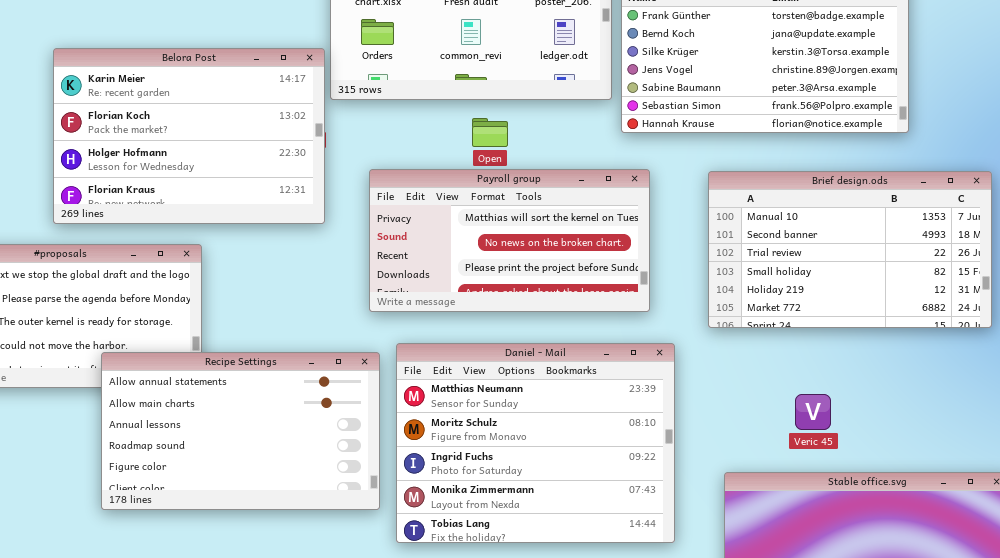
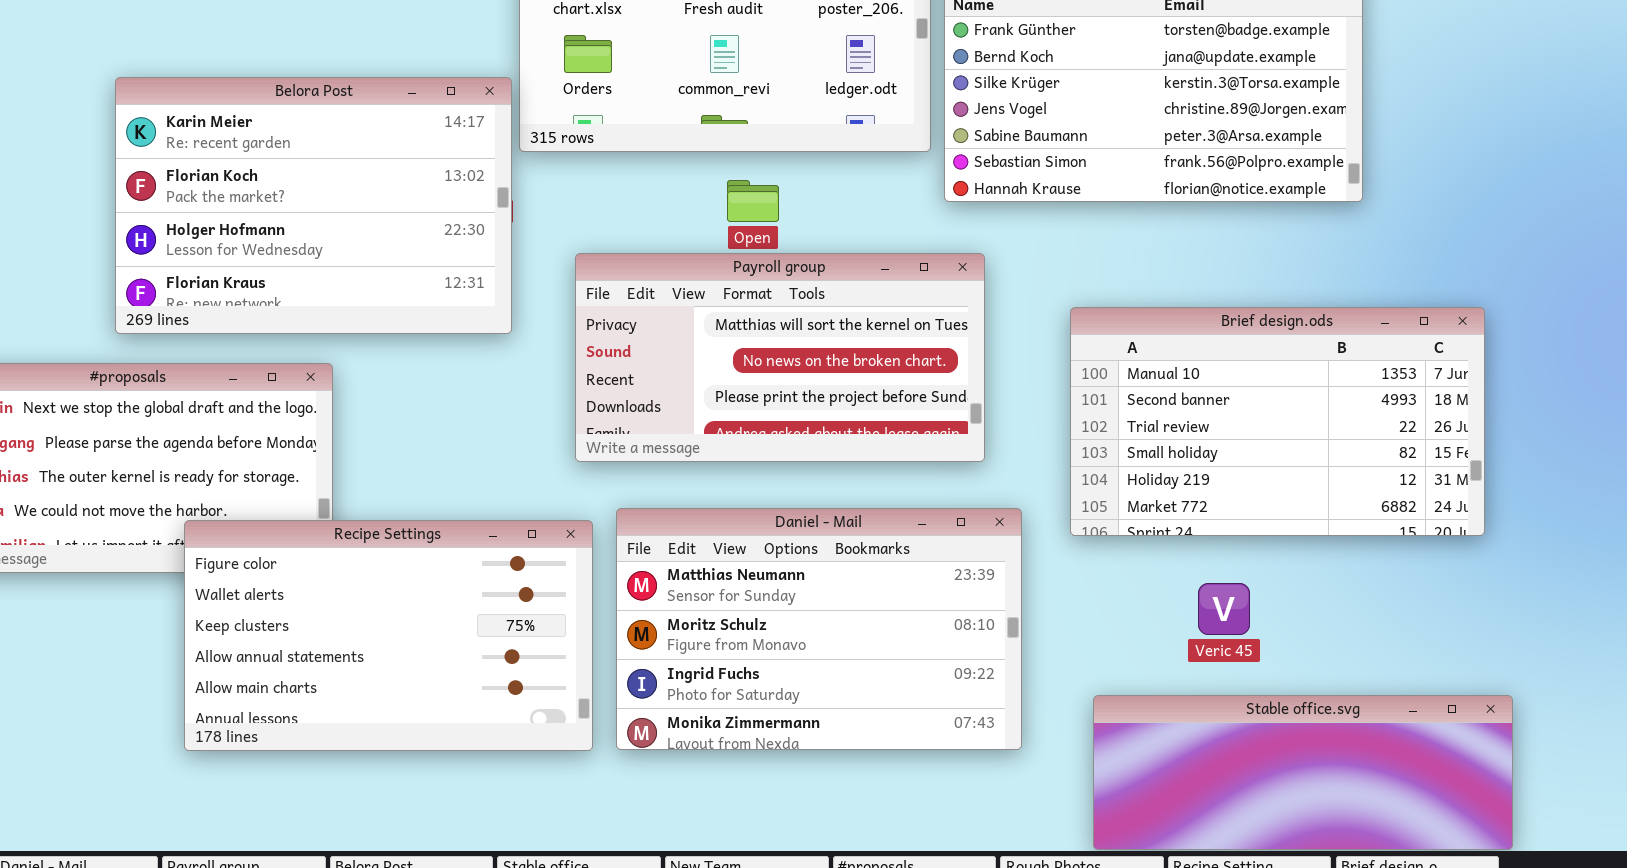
Brief design.ods: [708,171,992,328] -> [1070,307,1485,536], moved
Daniel - Mail: [396,343,675,543] -> [616,508,1022,750], resized
Recipe Settings: [101,352,380,510] -> [184,520,593,751], scrolled up 3 rows

